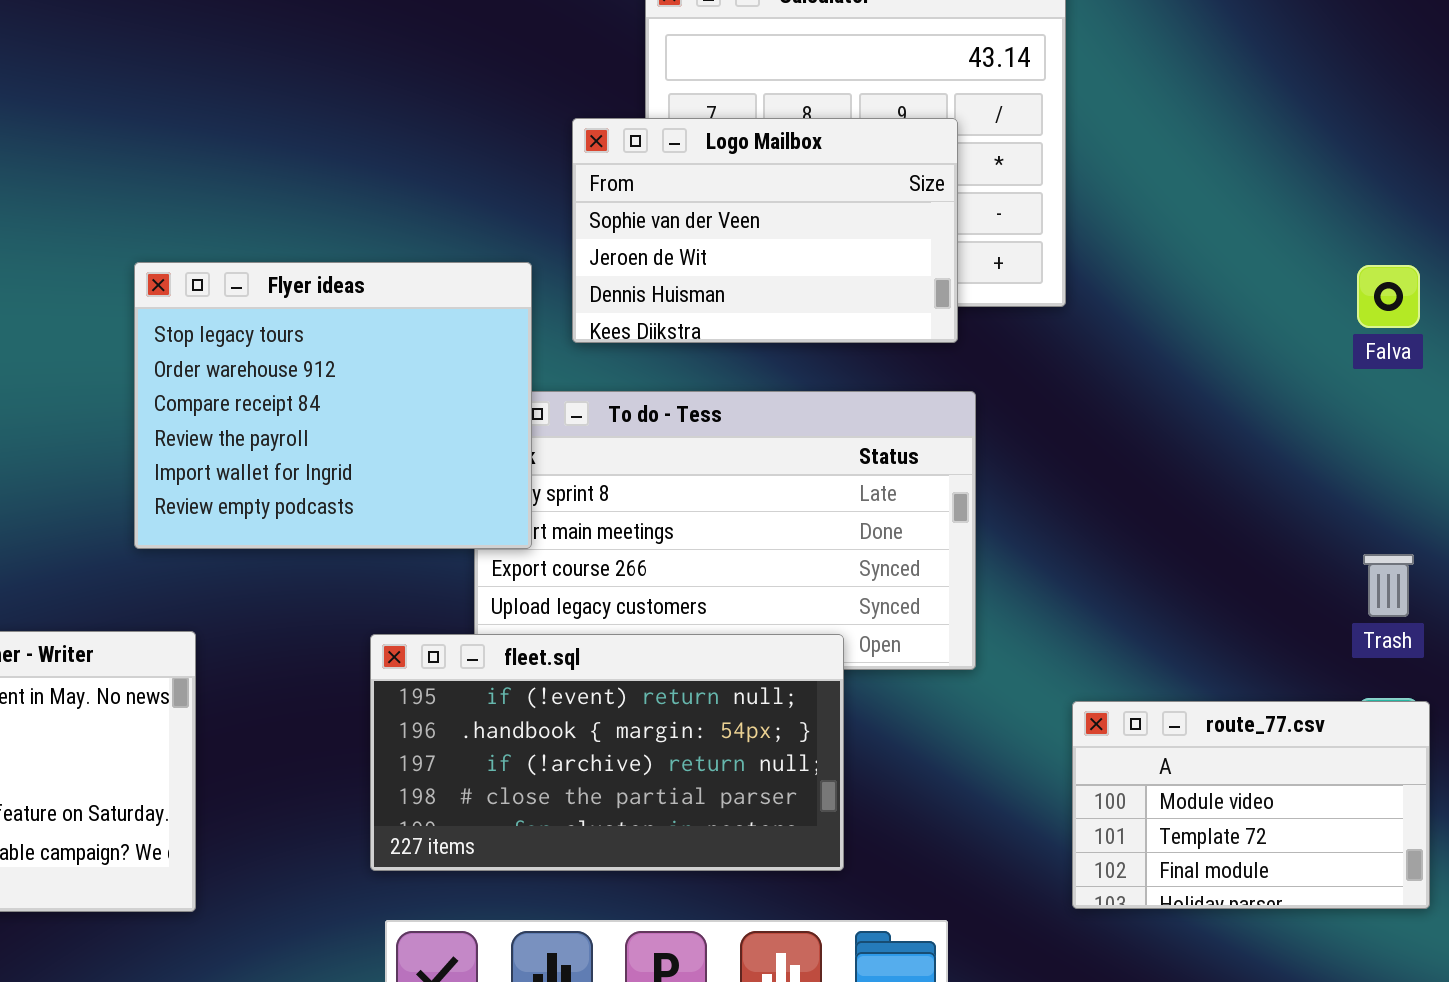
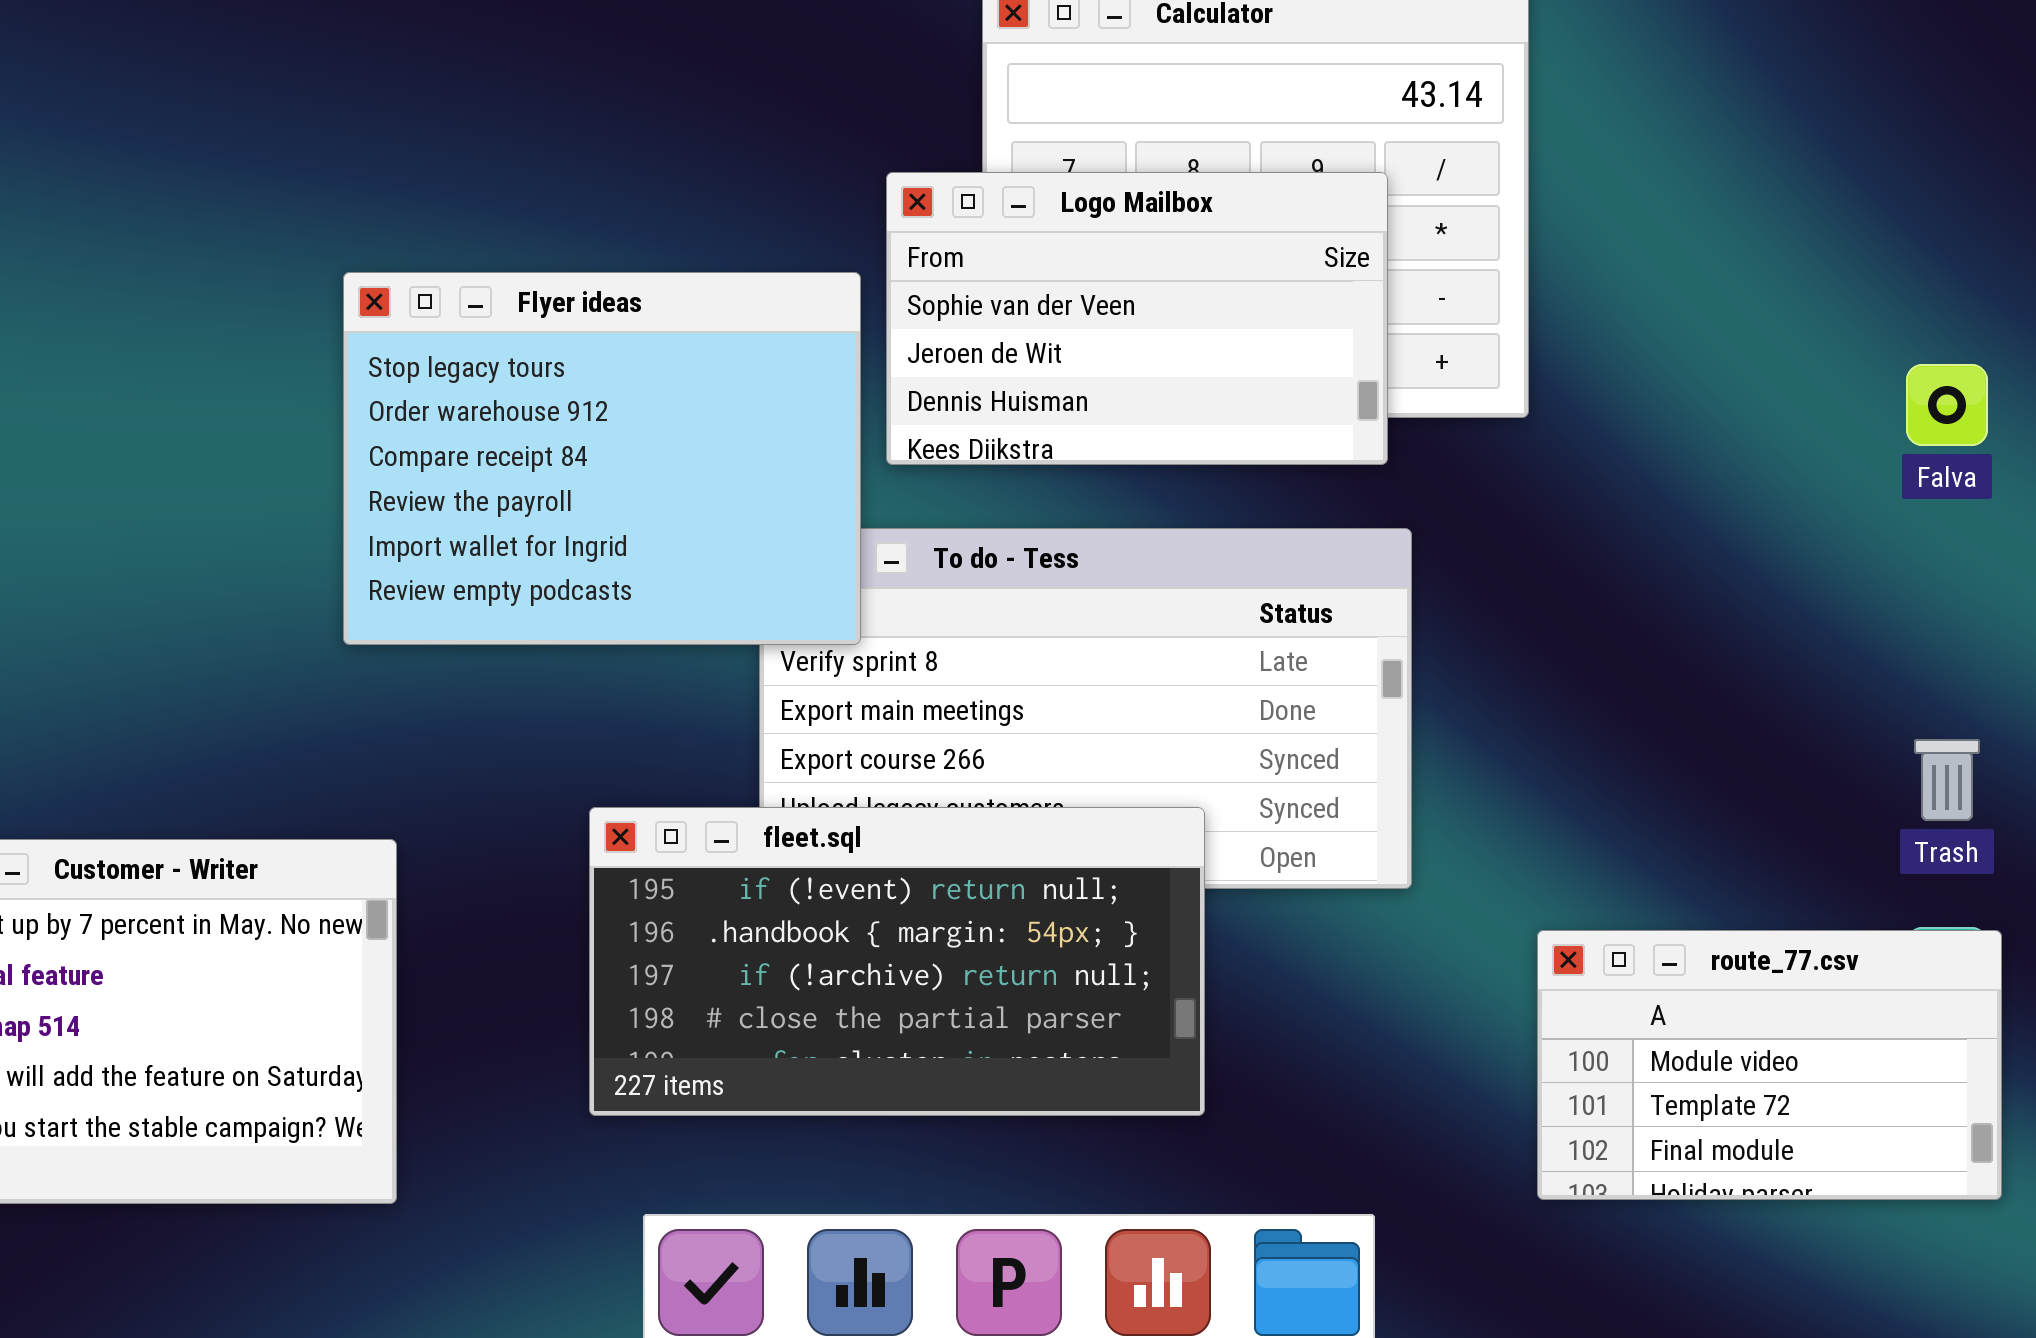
Flyer ideas: [134,262,532,549] -> [343,272,861,645], moved
fleet.sql: [370,634,844,871] -> [589,807,1205,1116], moved

